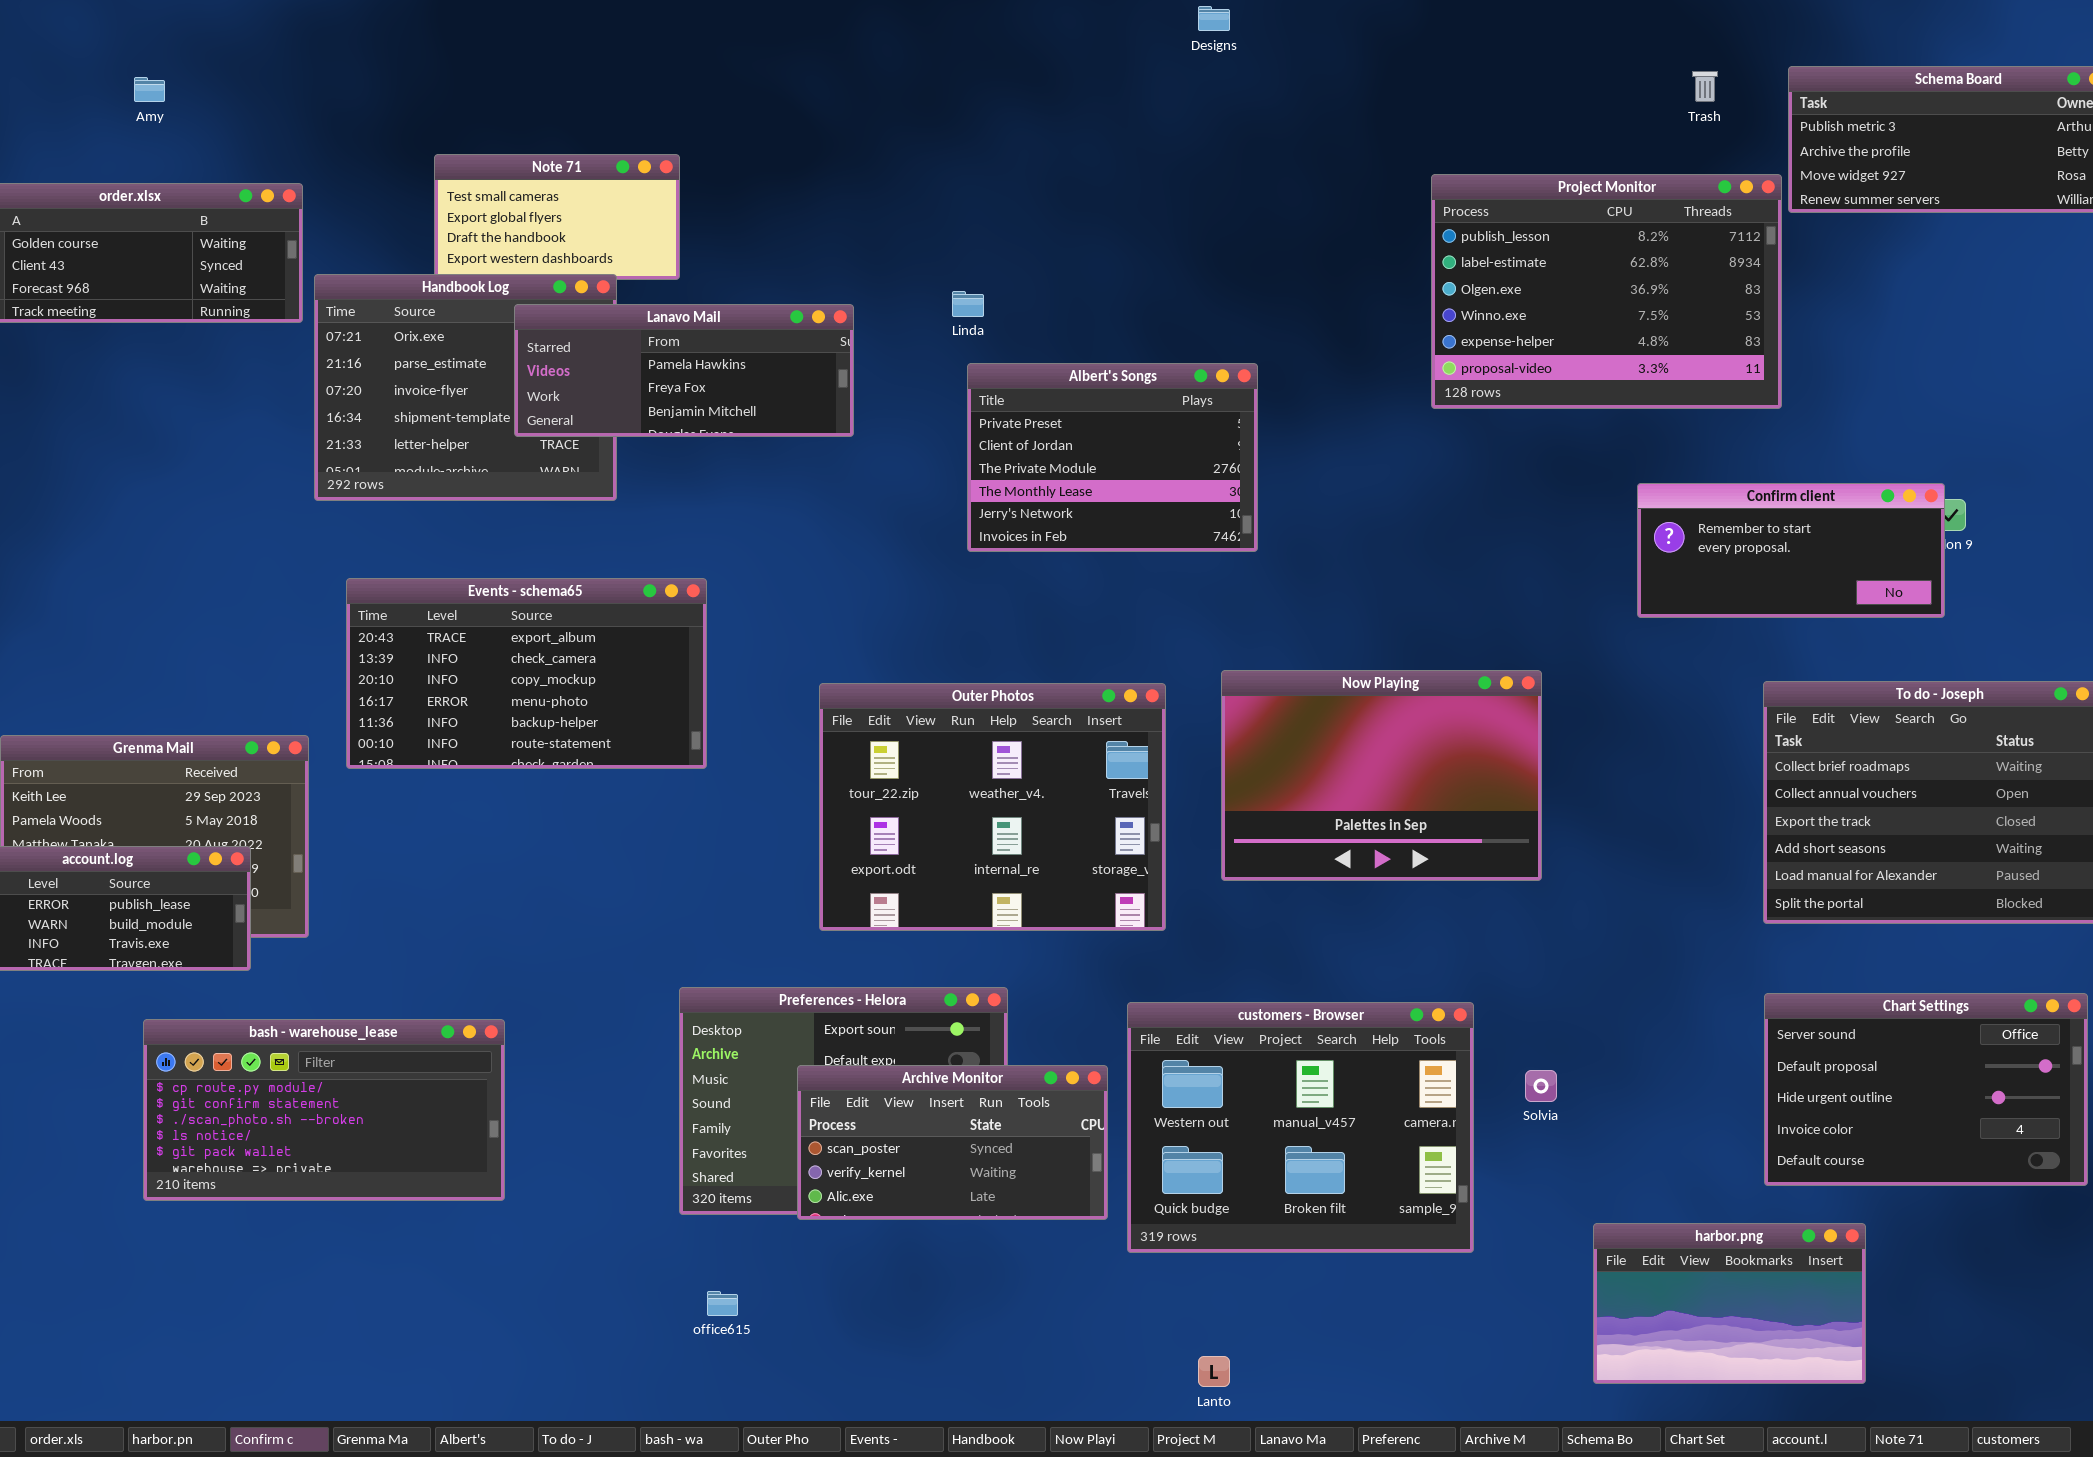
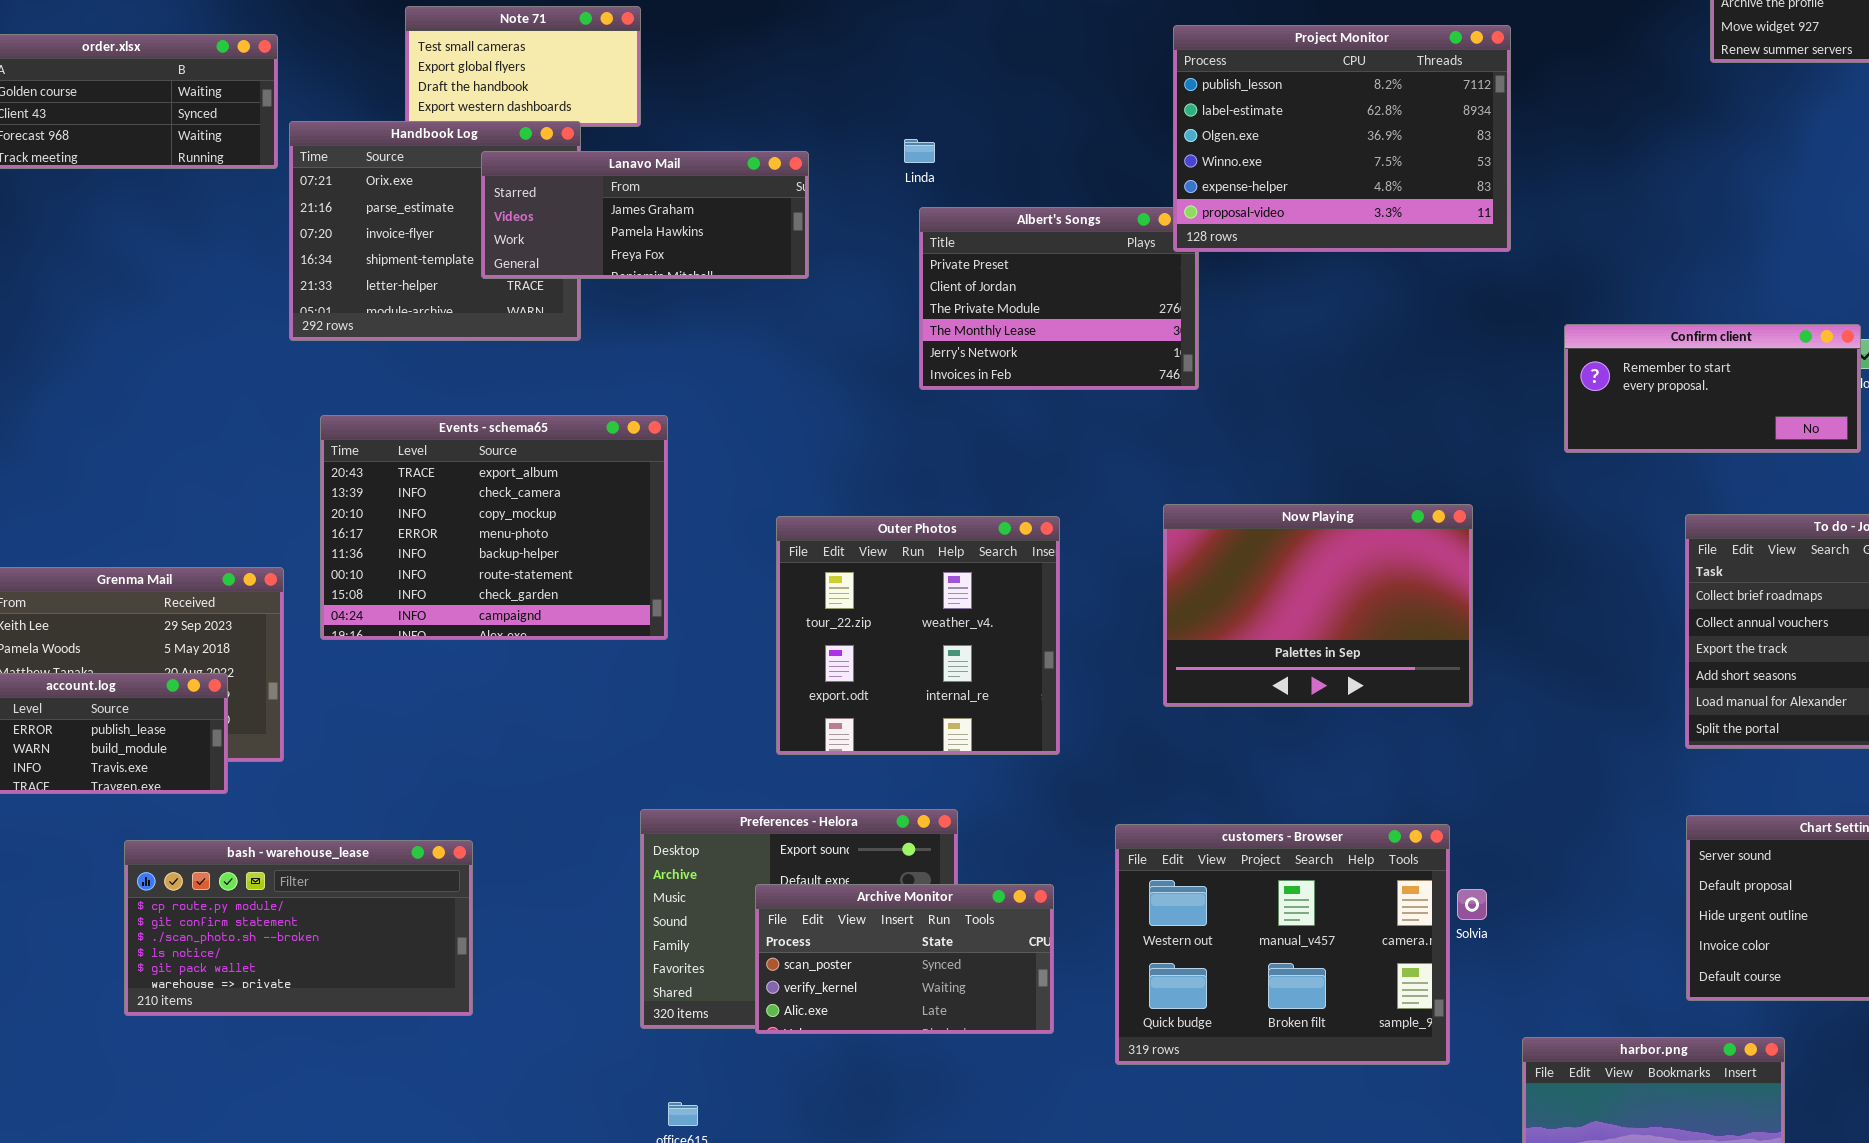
Project Monitor: [1431,174,1782,409] -> [1173,25,1511,252], moved
Lanavo Mail: [514,304,854,437] -> [481,151,809,279], scrolled up 1 row
Events - schema65: [346,578,707,769] -> [320,415,668,640], resized
Outer Photos: [819,683,1166,931] -> [776,516,1060,755], resized
customers - Browser: [1127,1002,1474,1253] -> [1115,824,1450,1065], moved

